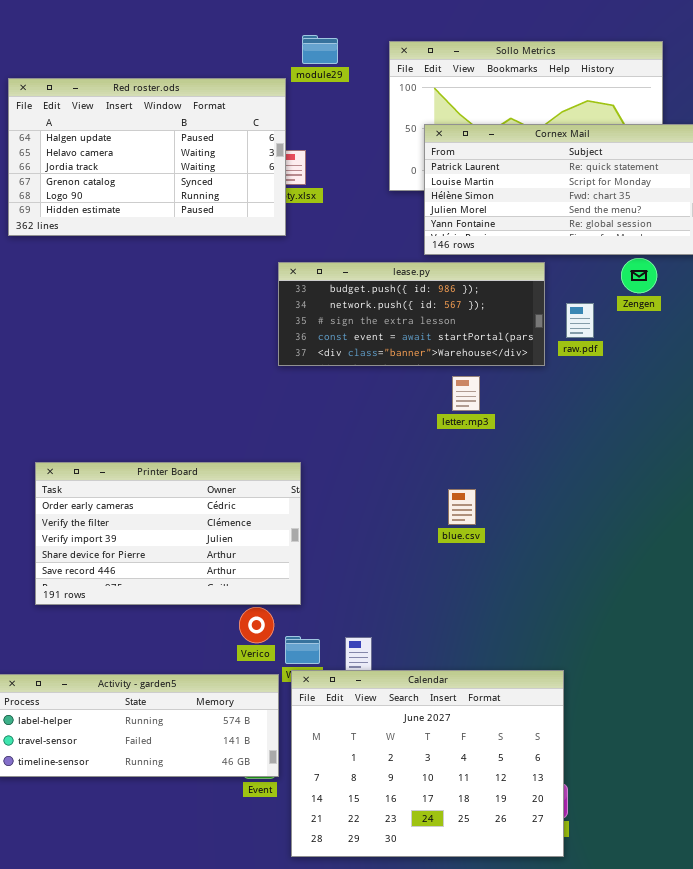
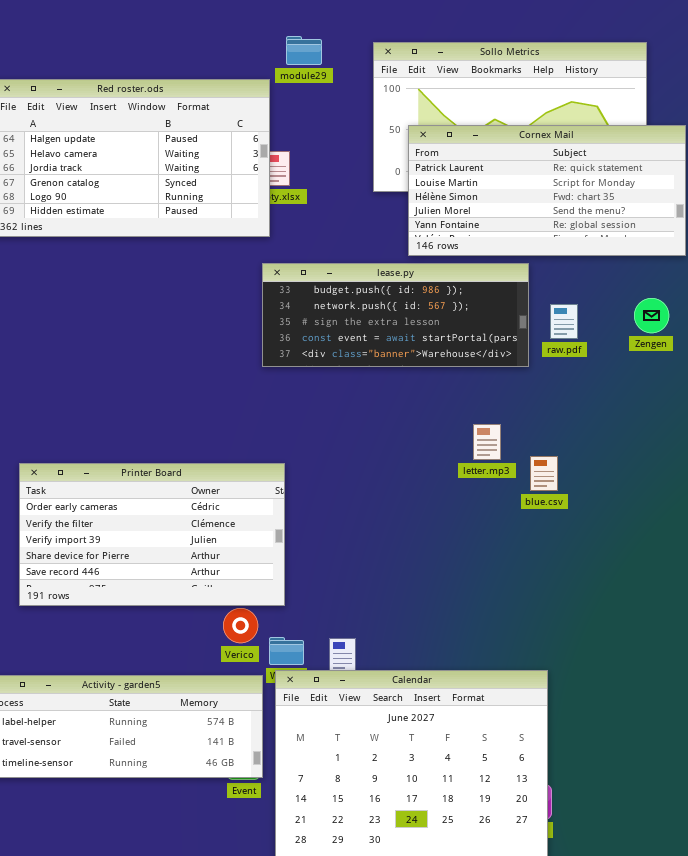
Zengen: [621,258,657,293] -> [634,298,669,333], moved
letter.mp3: [452,376,480,411] -> [473,424,501,460], moved
blue.csv: [448,489,476,525] -> [530,456,558,491], moved

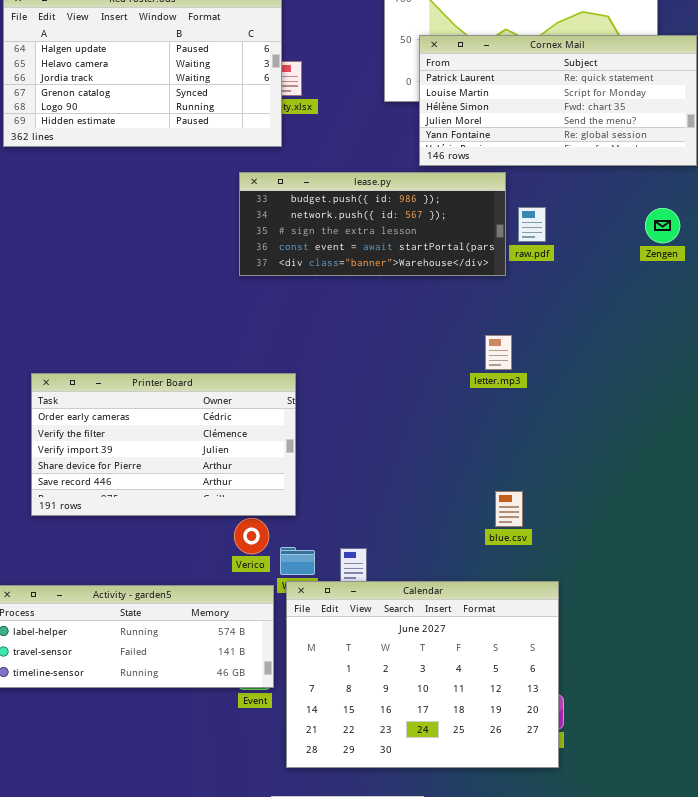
lease.py: [262,263,529,367] -> [239,172,506,276], moved
raw.pdf: [550,304,578,339] -> [518,207,546,242], moved
blue.csv: [530,456,558,491] -> [495,491,523,527], moved

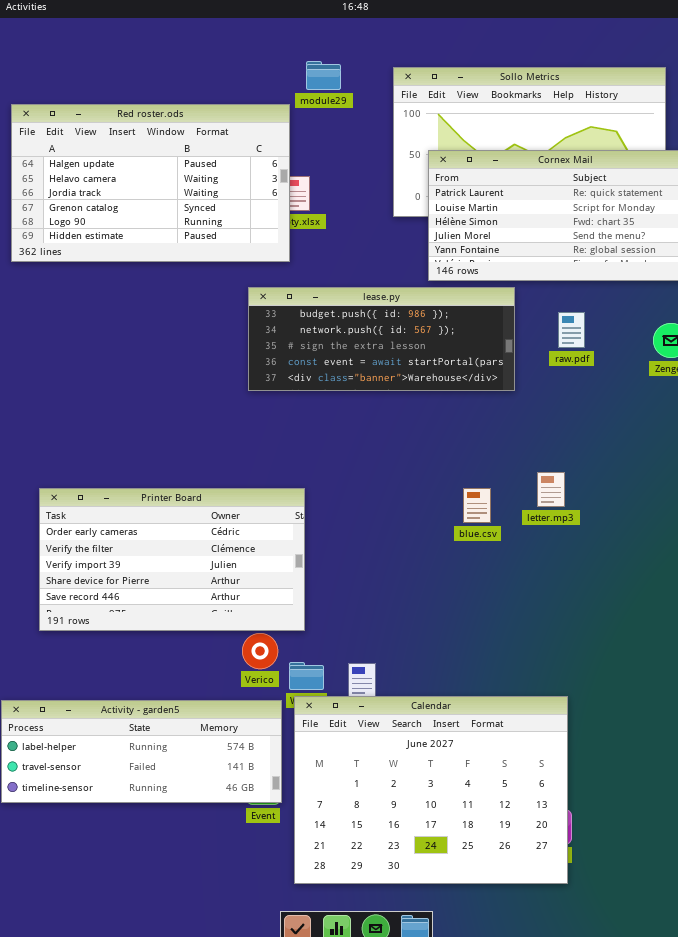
raw.pdf: [518,207,546,242] -> [558,312,585,348], moved
letter.mp3: [485,335,512,370] -> [537,472,565,507], moved
blue.csv: [495,491,523,527] -> [463,488,491,523], moved

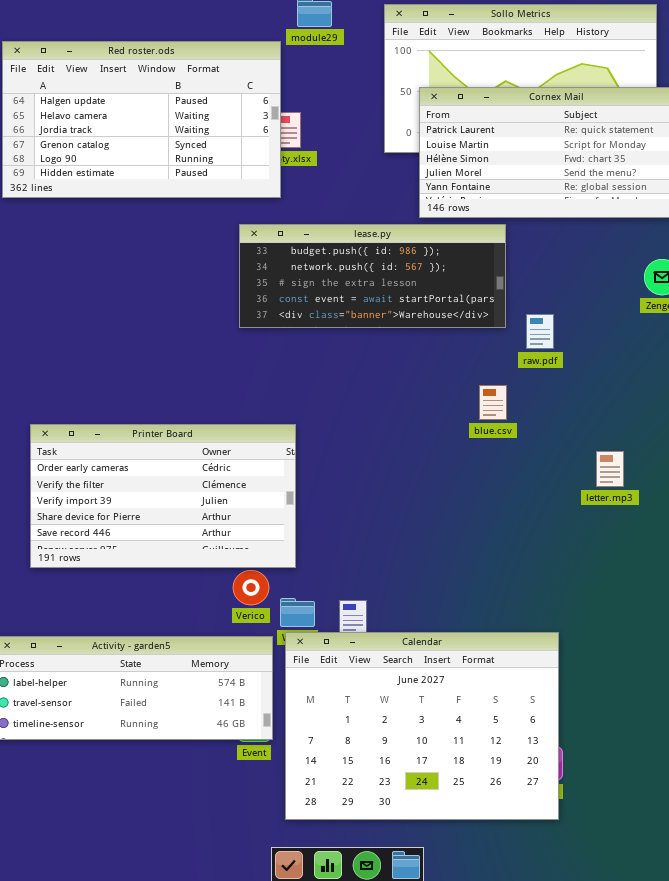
raw.pdf: [558,312,585,348] -> [526,314,554,349], moved
letter.mp3: [537,472,565,507] -> [596,451,624,487], moved
blue.csv: [463,488,491,523] -> [479,385,507,420], moved

